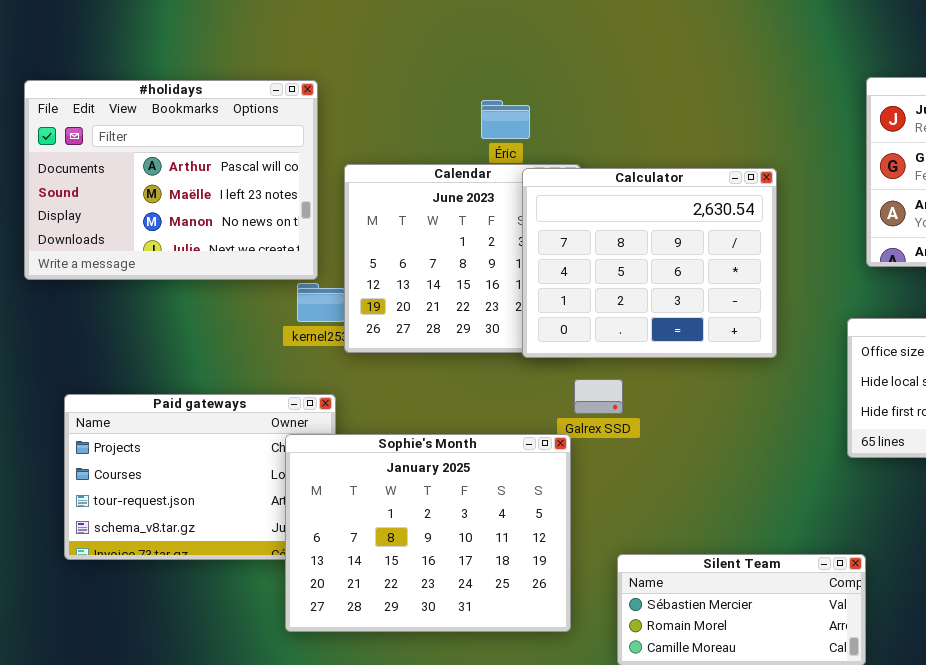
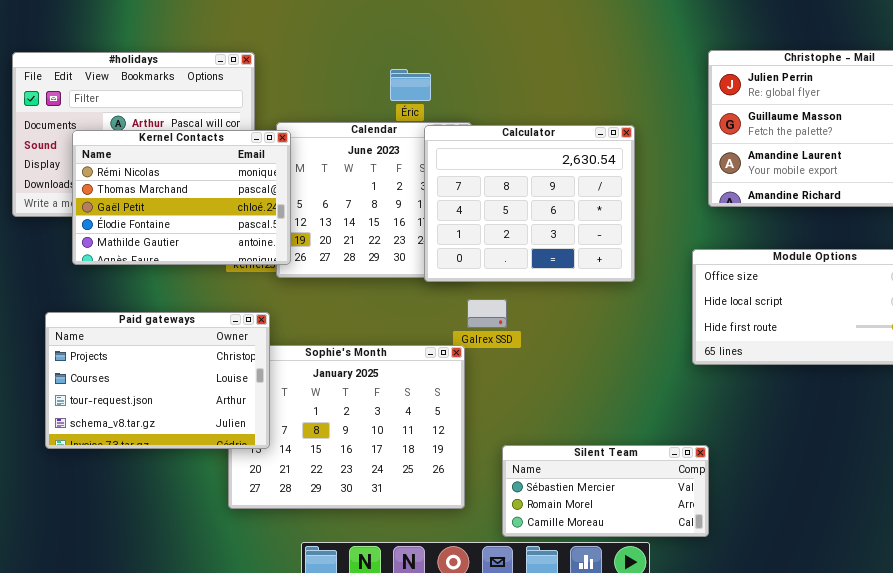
Kernel Contacts: none -> [72,130,291,265], opened
Paid gateways: [64,394,336,560] -> [45,312,270,449], raised

